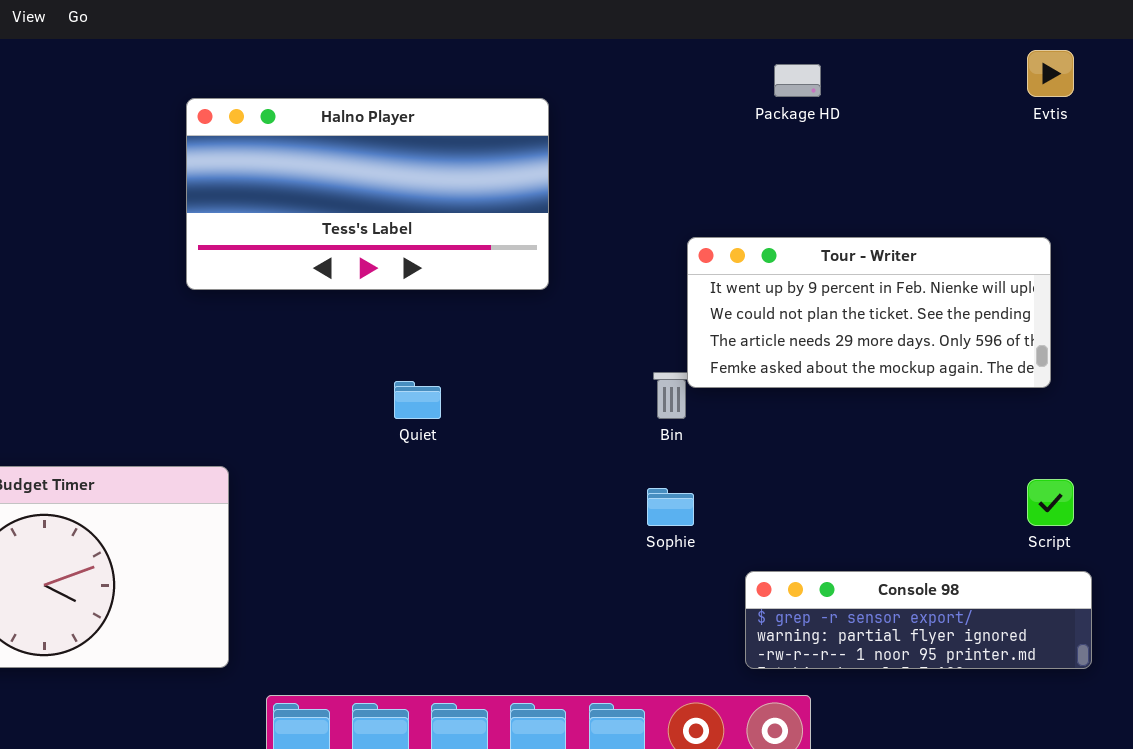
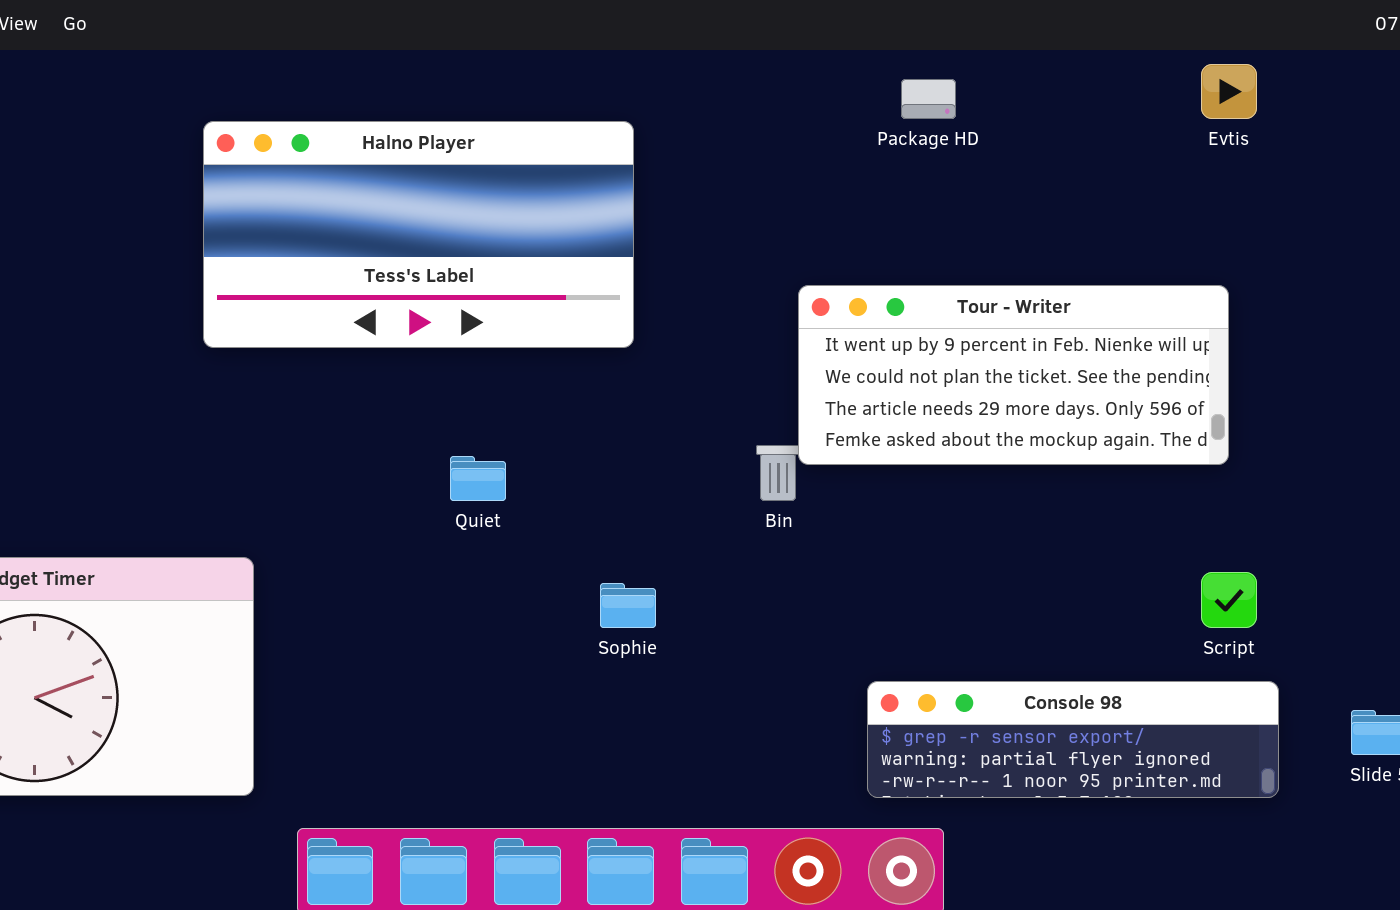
Sophie: [647,488,694,526] -> [600,583,656,628], moved

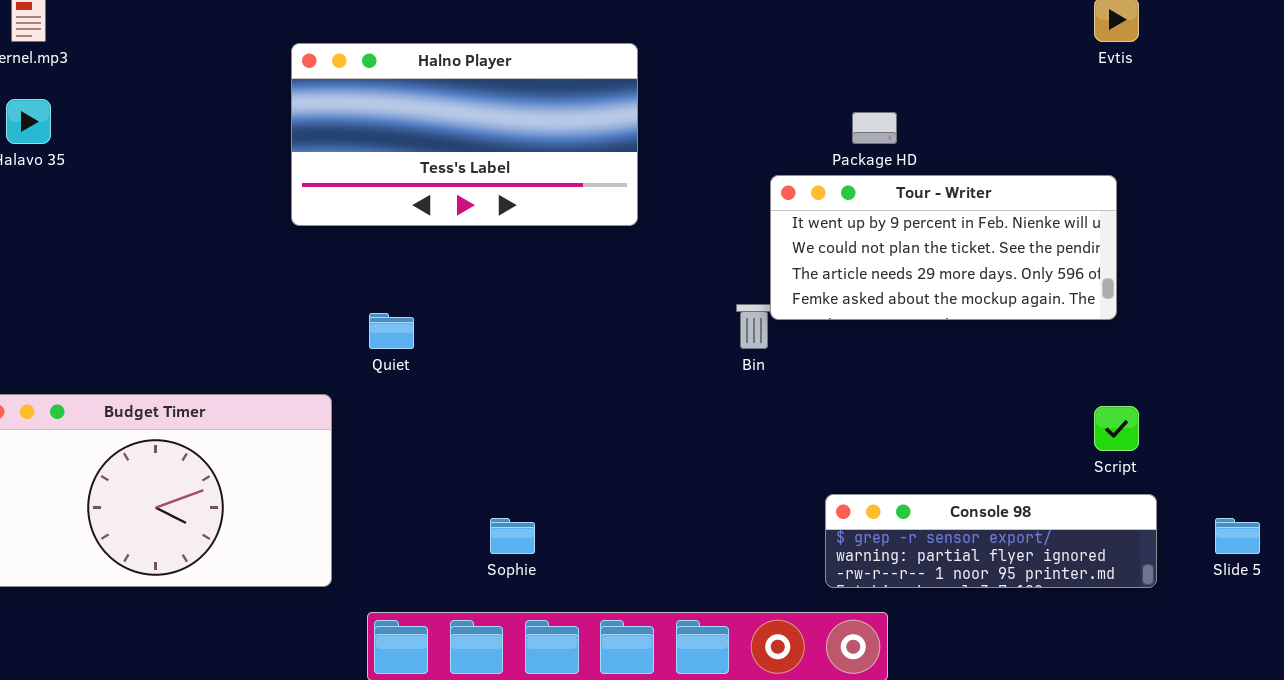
Package HD: [901,79,956,119] -> [852,112,897,144], moved
Quiet: [450,456,506,501] -> [369,313,414,349], moved
Sophie: [600,583,656,628] -> [490,518,535,554], moved

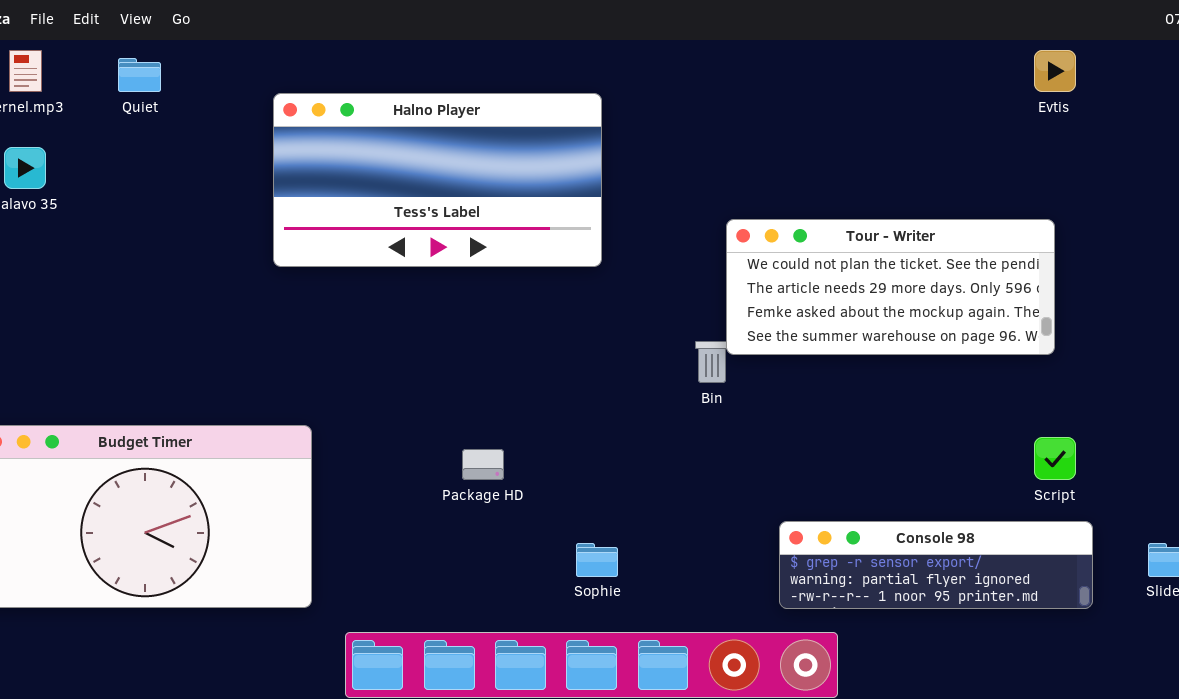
Package HD: [852,112,897,144] -> [462,449,504,480], moved
Tour - Writer: [770,175,1117,320] -> [726,219,1055,355], scrolled down 1 row
Quiet: [369,313,414,349] -> [118,58,161,92], moved
Sophie: [490,518,535,554] -> [576,543,618,577], moved

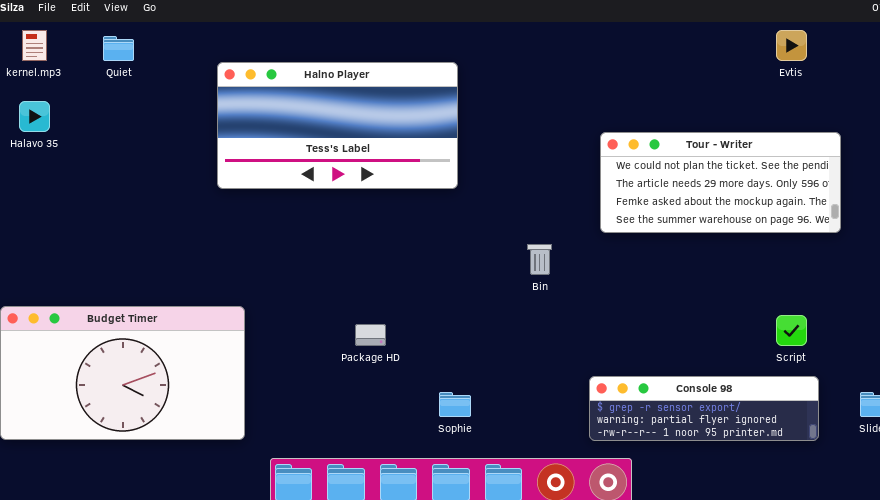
Tour - Writer: [726,219,1055,355] -> [600,132,841,233], moved

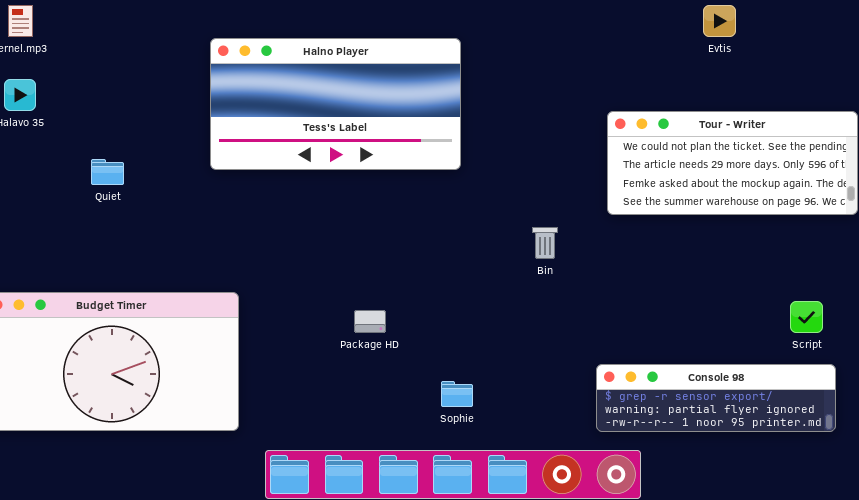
Evtis: [776,30,807,61] -> [703,5,736,37], moved
Quiet: [103,36,134,61] -> [91,159,124,185], moved

